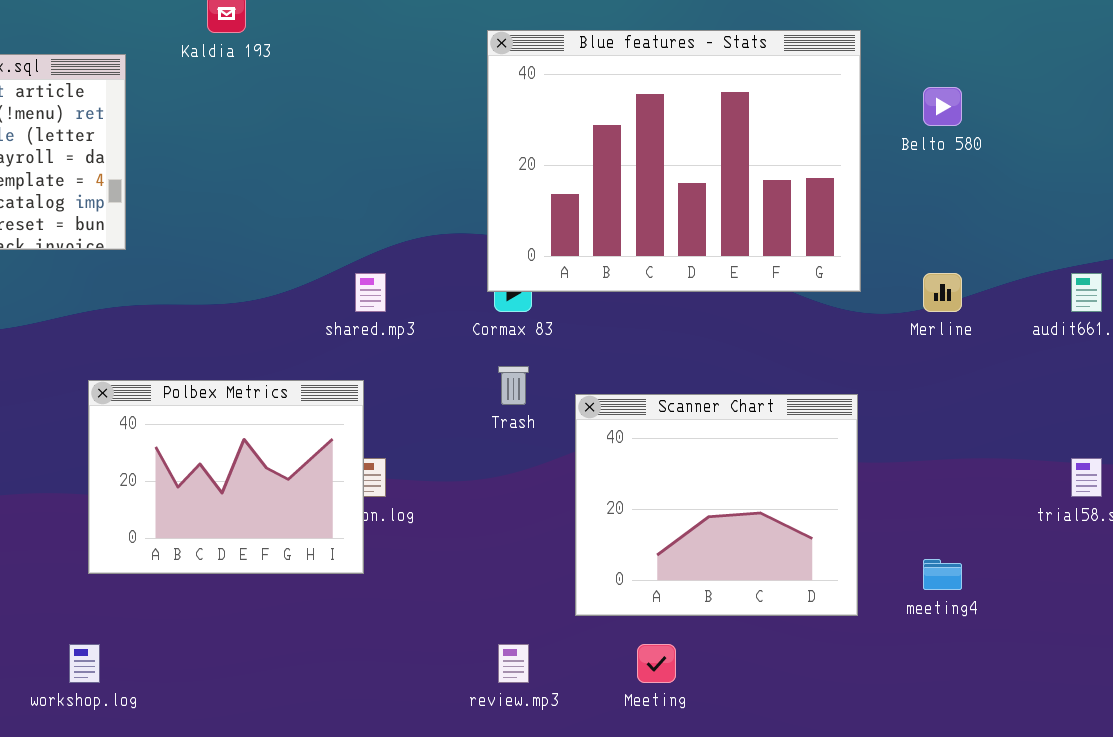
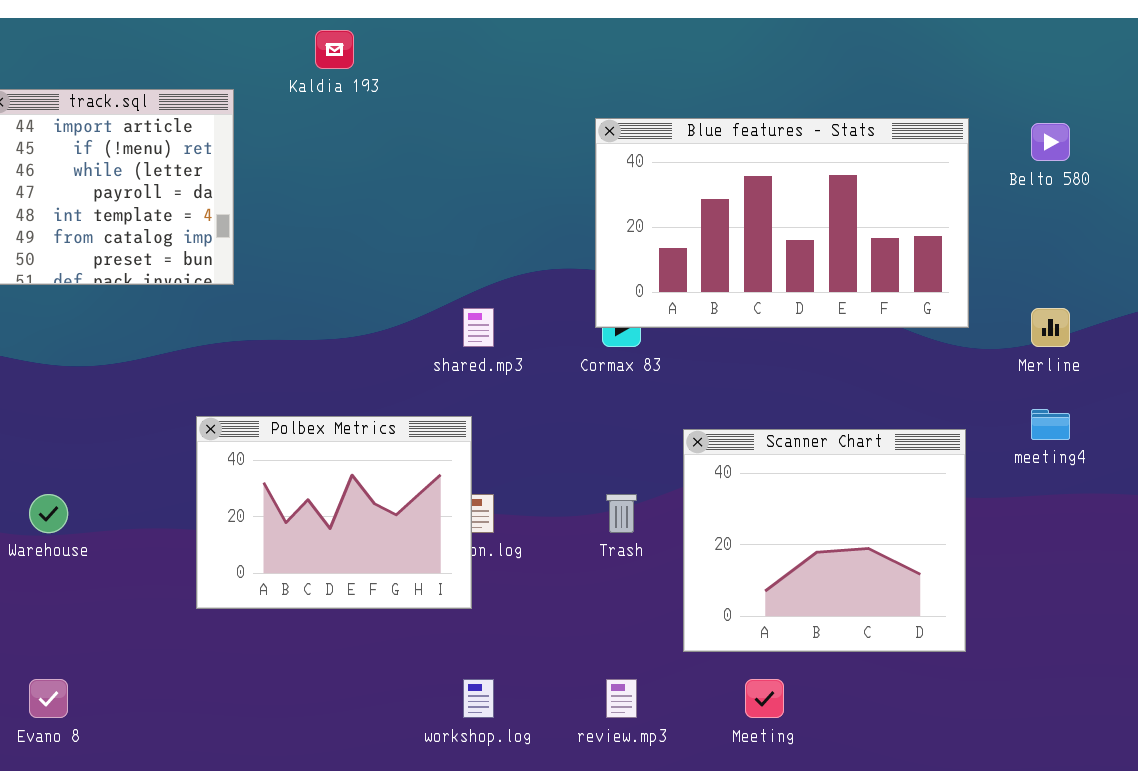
Blue features - Stats: [487,30,861,292] -> [595,118,969,328], resized
Trash: [498,366,529,405] -> [606,494,637,533], moved
meeting4: [923,559,962,590] -> [1031,409,1070,440], moved
workshop.log: [69,644,100,683] -> [463,679,494,718], moved

